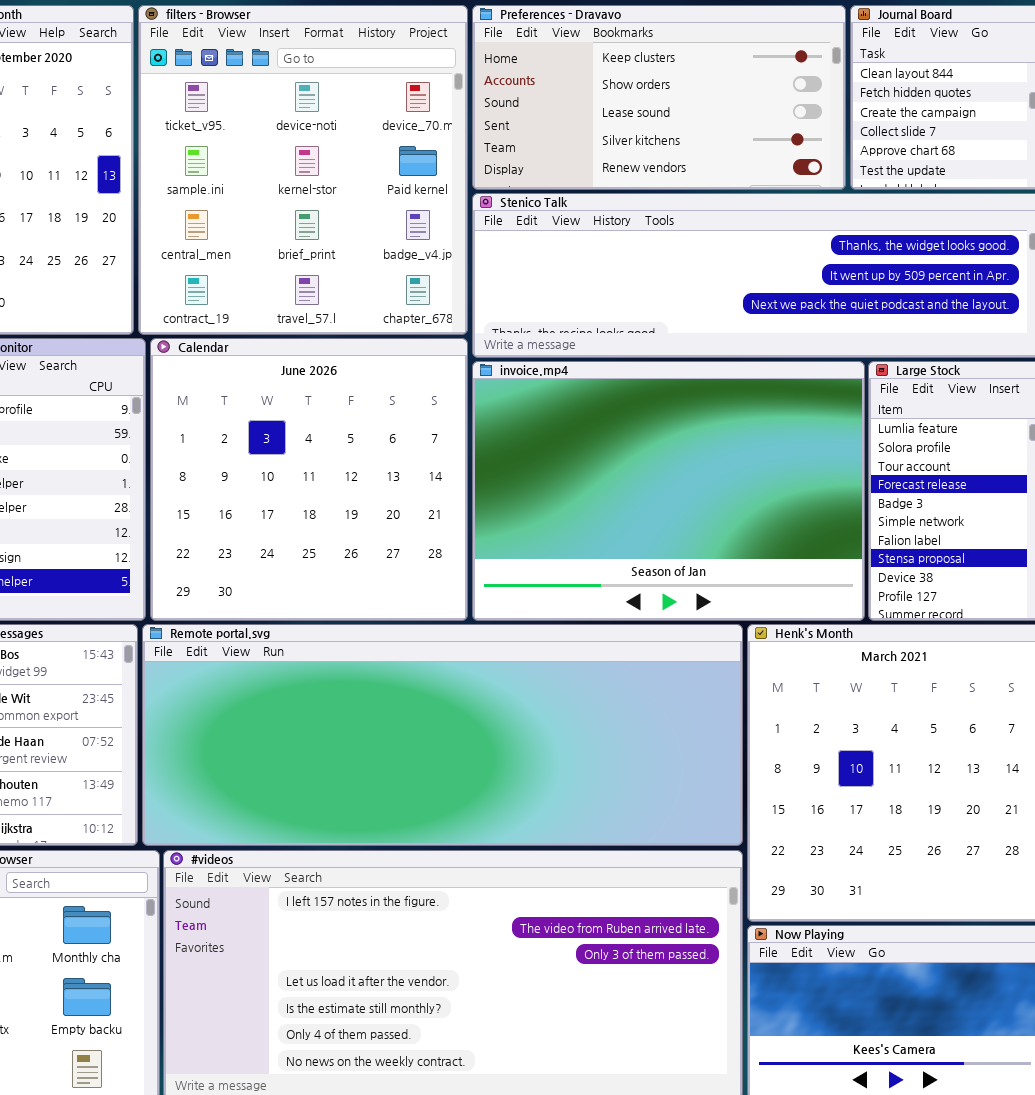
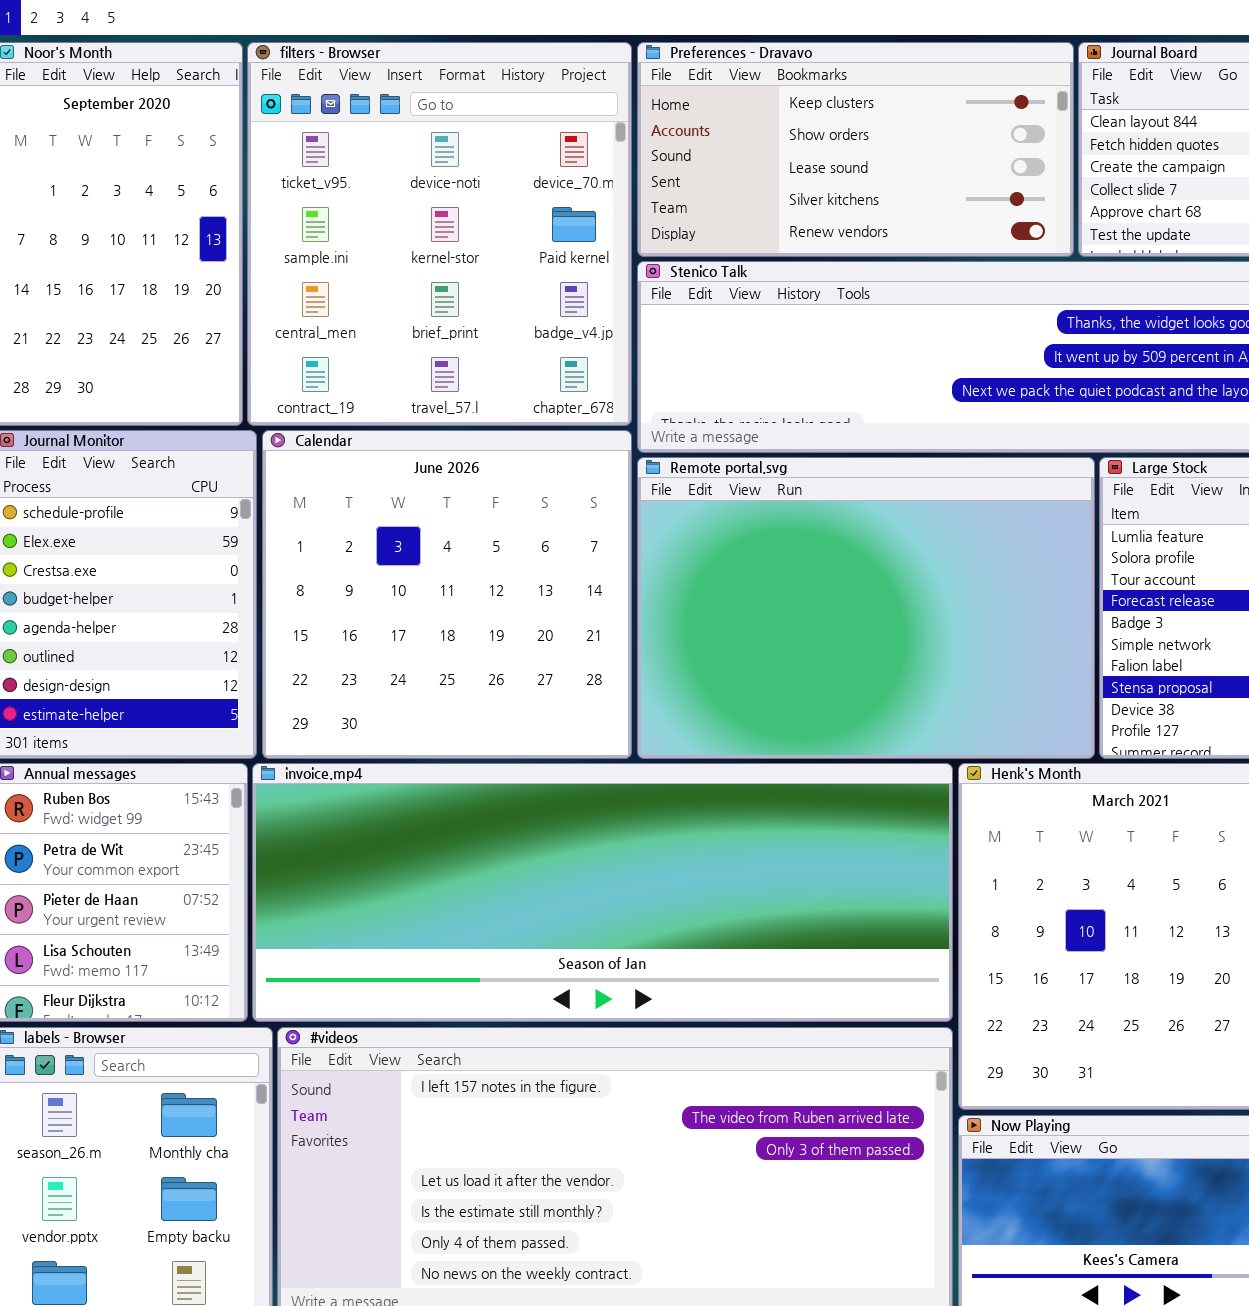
invoice.mp4: [472,361,865,621] -> [252,763,953,1022], moved, resized
Remote portal.svg: [142,624,743,846] -> [637,457,1095,759], moved, resized

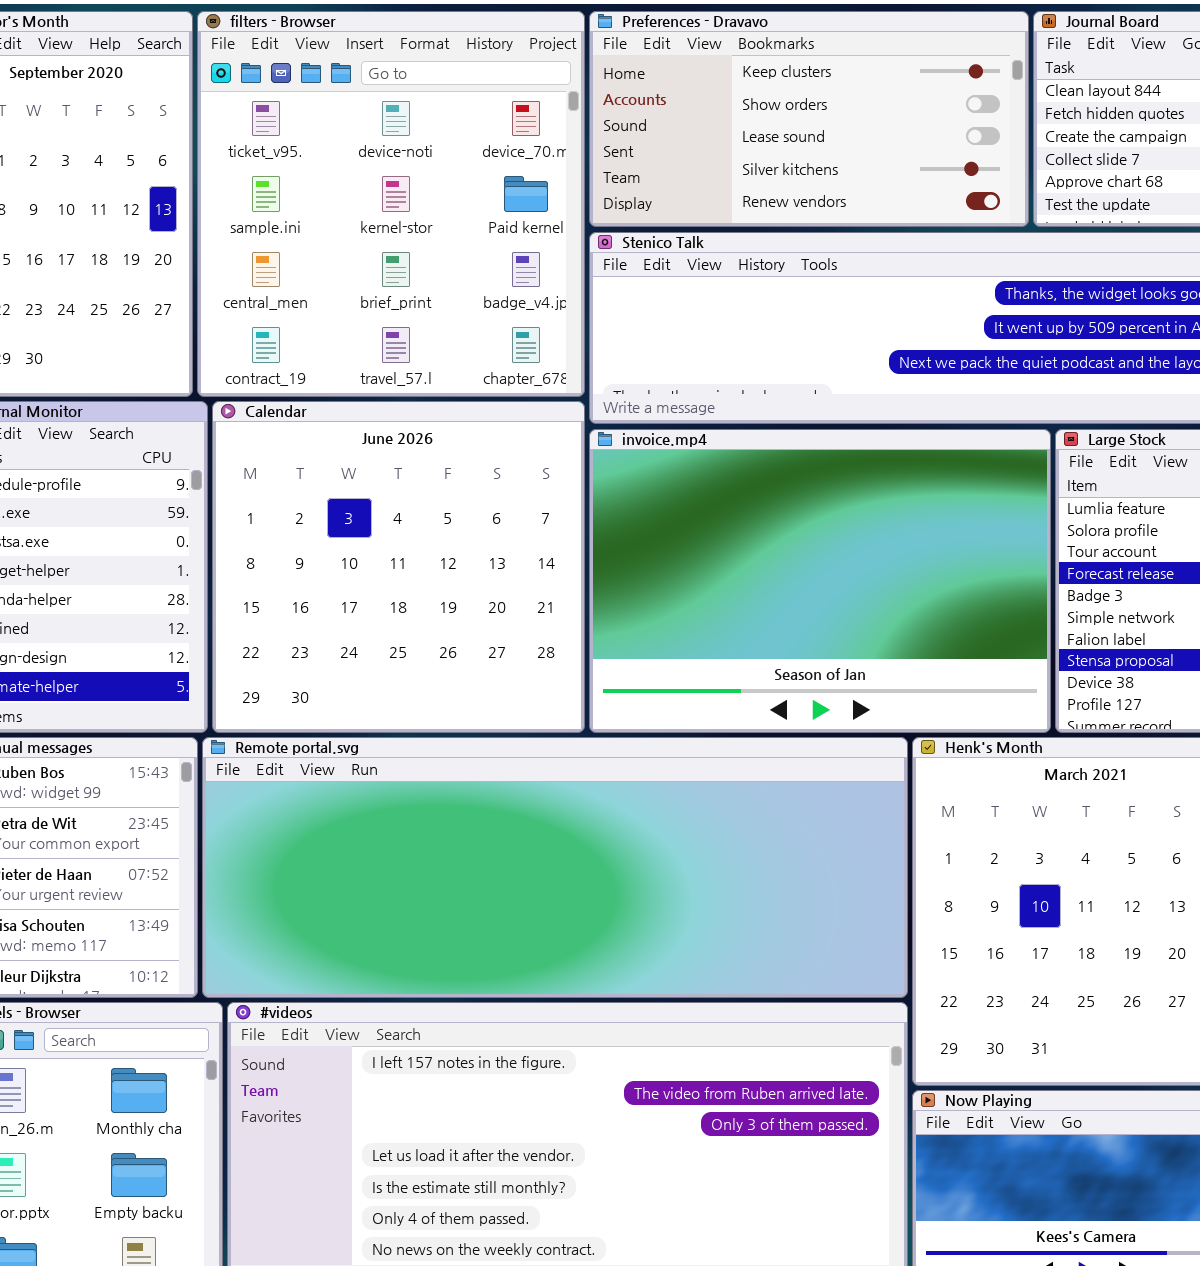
Remote portal.svg: [637,457,1095,759] -> [202,737,908,998], moved, resized
invoice.mp4: [252,763,953,1022] -> [589,429,1051,733], moved, resized

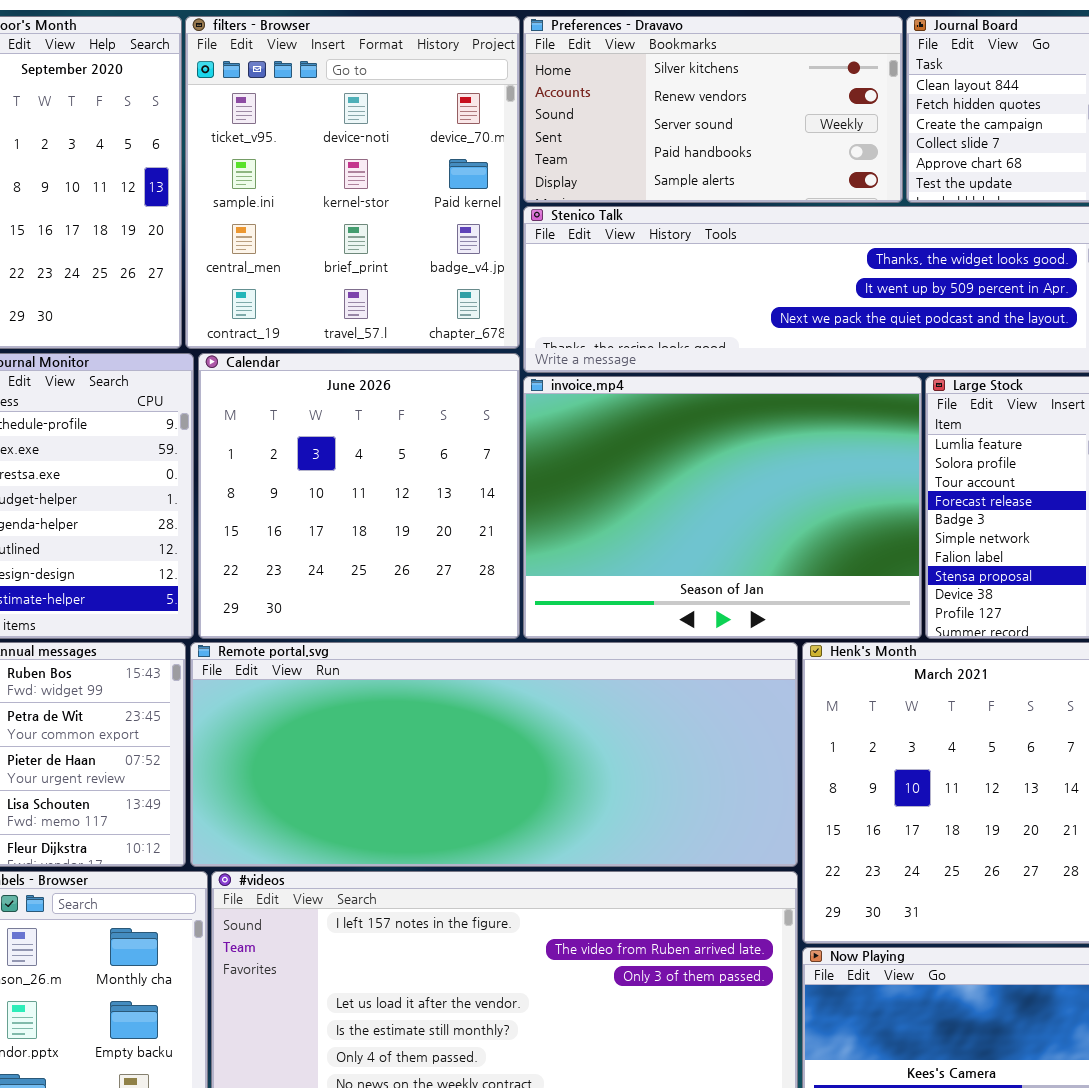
Preferences - Dravavo: [589,11,1029,227] -> [523,16,903,203], scrolled down 3 rows

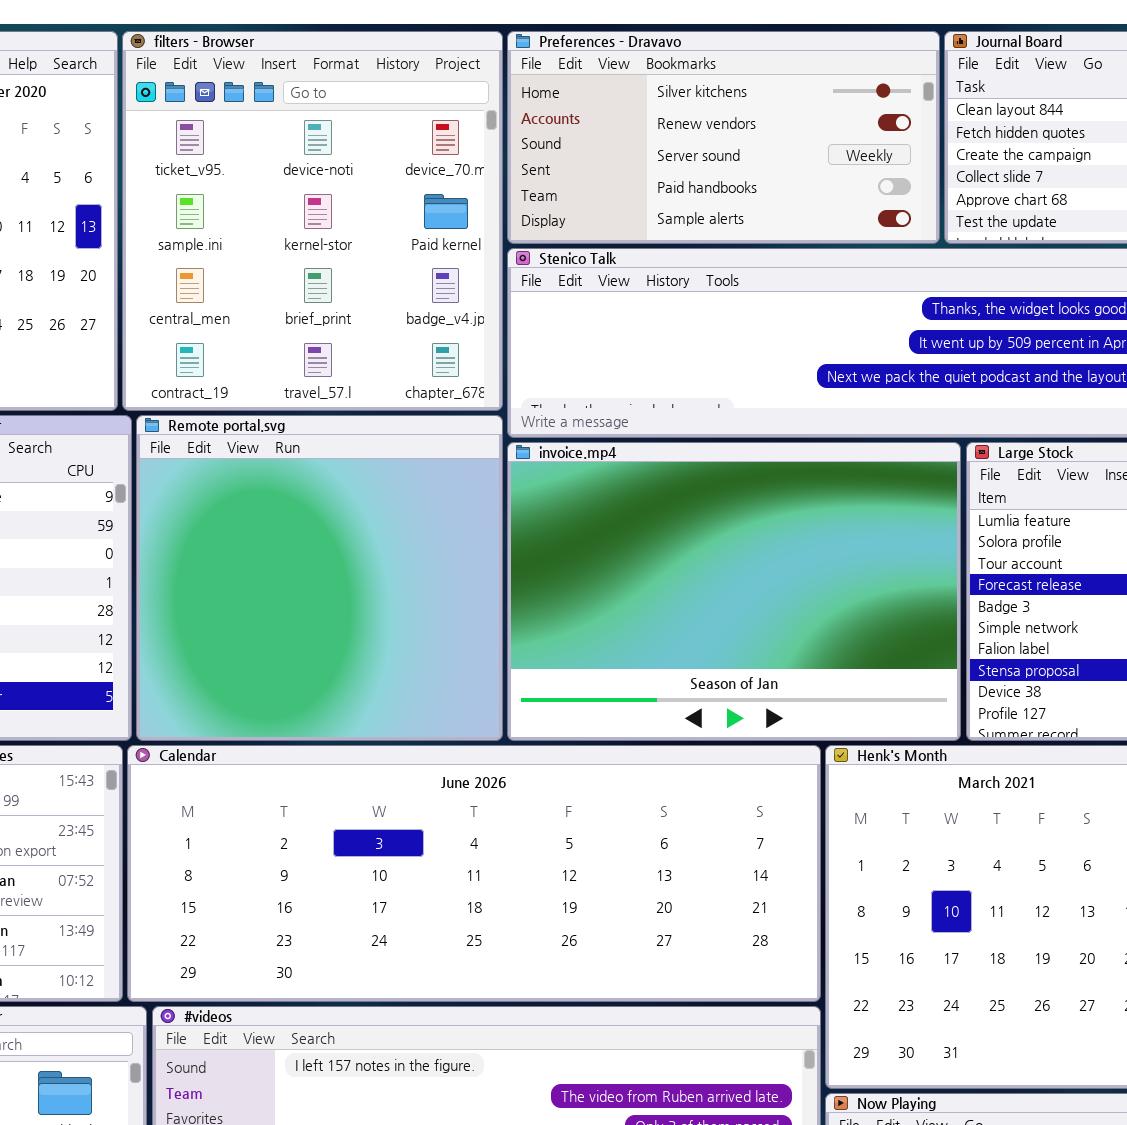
Calendar: [198,353,520,639] -> [127,745,821,1002], moved, resized
Remote portal.svg: [190,642,798,867] -> [136,415,503,741], moved, resized

